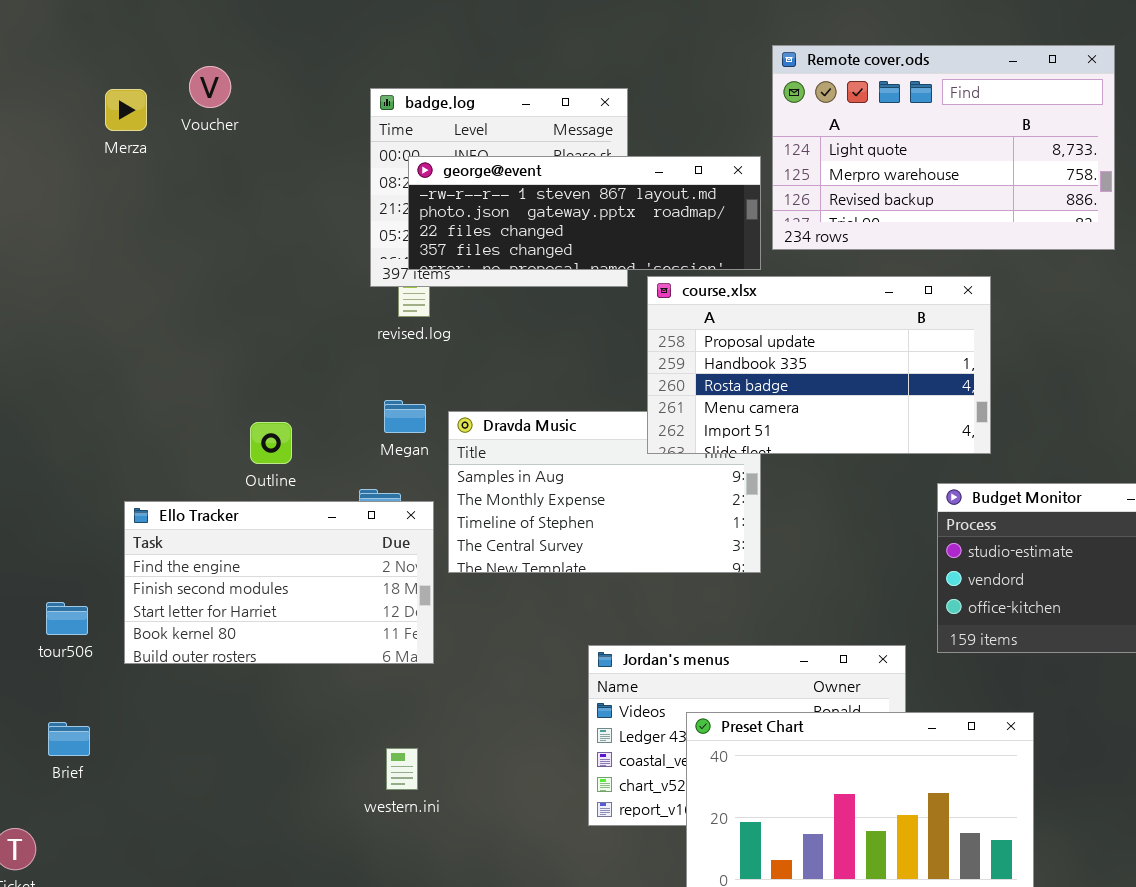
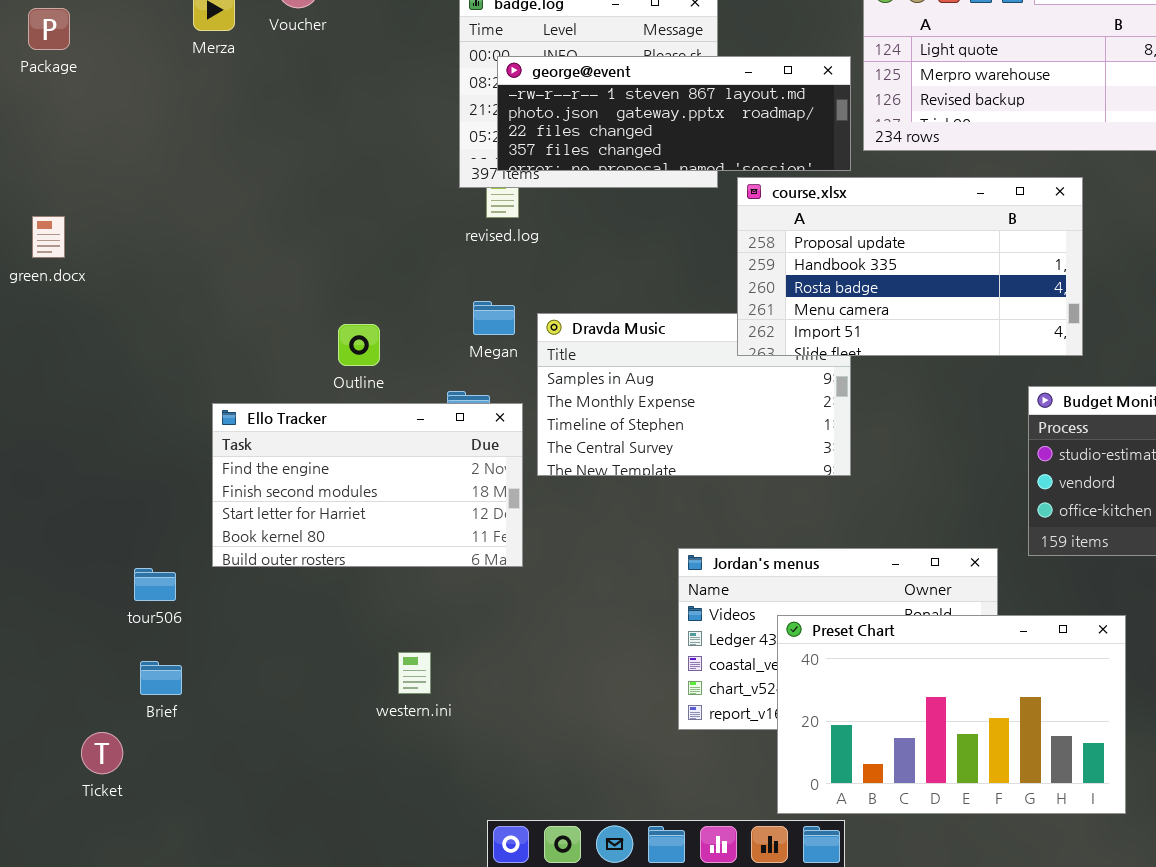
tour506: [46,602,88,635] -> [134,568,176,601], moved
Brief: [48,722,90,756] -> [140,661,182,695], moved
western.ini: [386,748,418,790] -> [398,652,431,694], moved

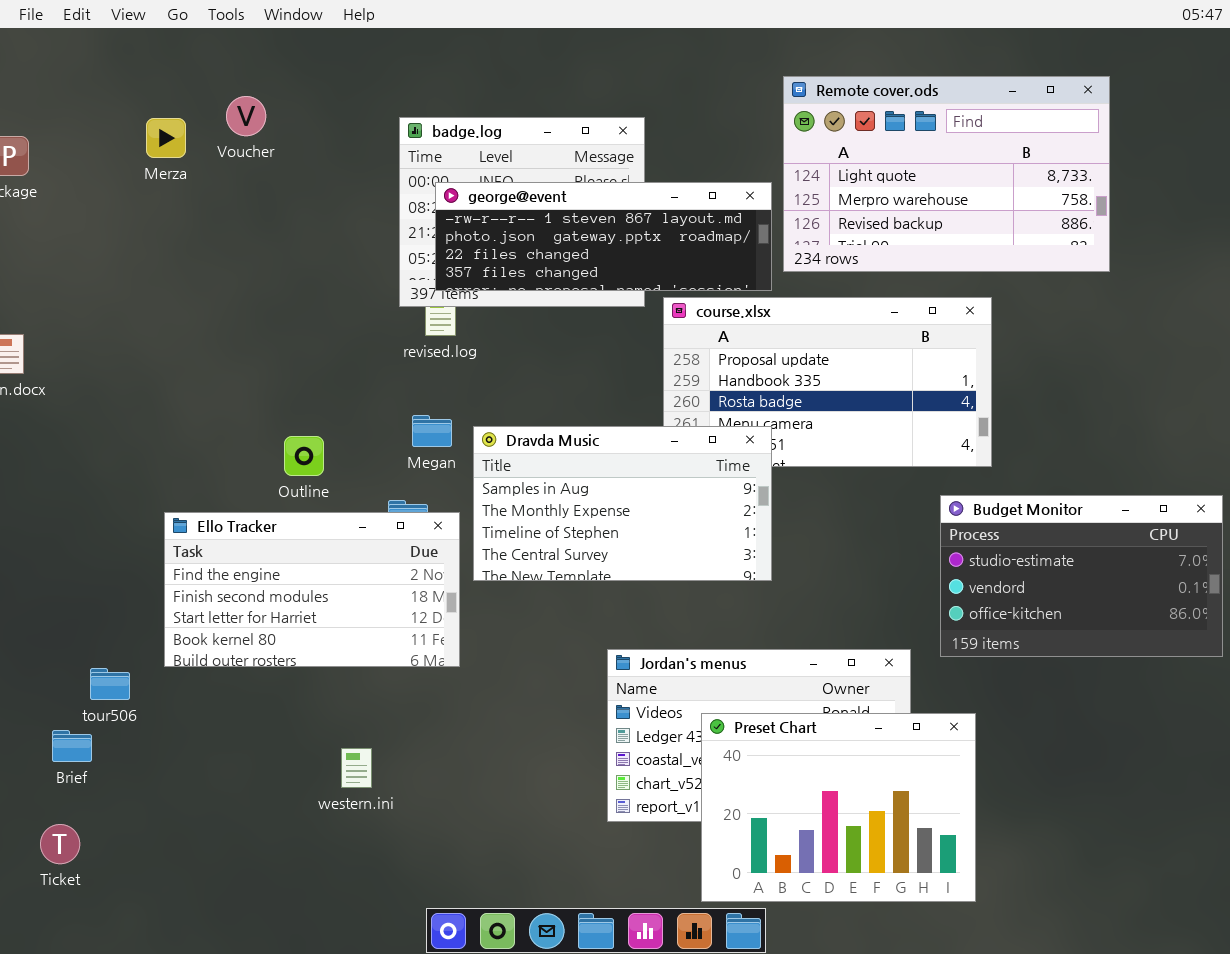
Dravda Music: [537,313,851,476] -> [473,426,772,581], raised
Preset Chart: [777,615,1126,814] -> [701,713,976,902], resized
Brief: [140,661,182,695] -> [52,730,92,762], moved

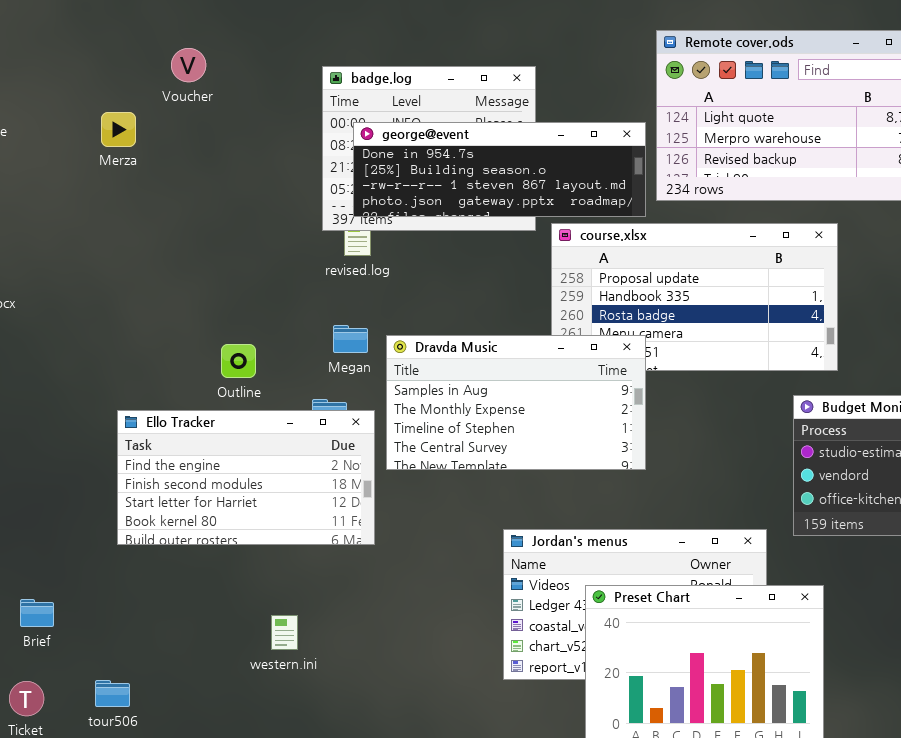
Merza: [146,118,186,158] -> [101,112,136,147], moved
george@event: [435,182,772,291] -> [353,122,646,217], scrolled up 2 rows
tour506: [90,668,130,700] -> [95,680,130,707], moved

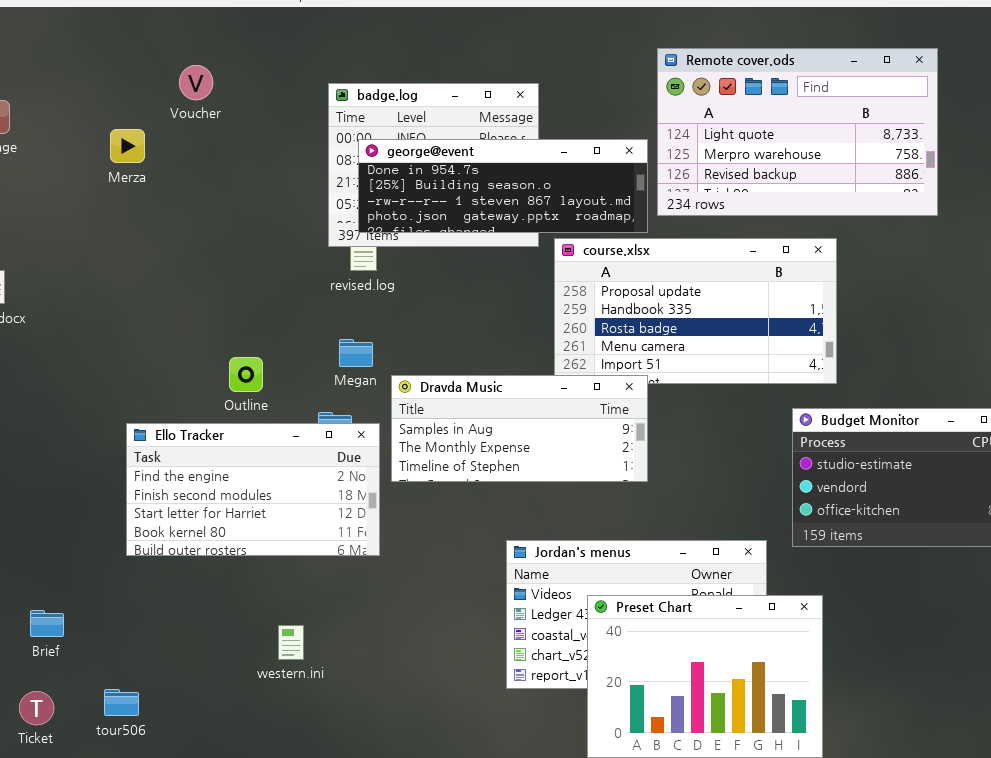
Dravda Music: [386,335,646,470] -> [391,375,648,482], resized

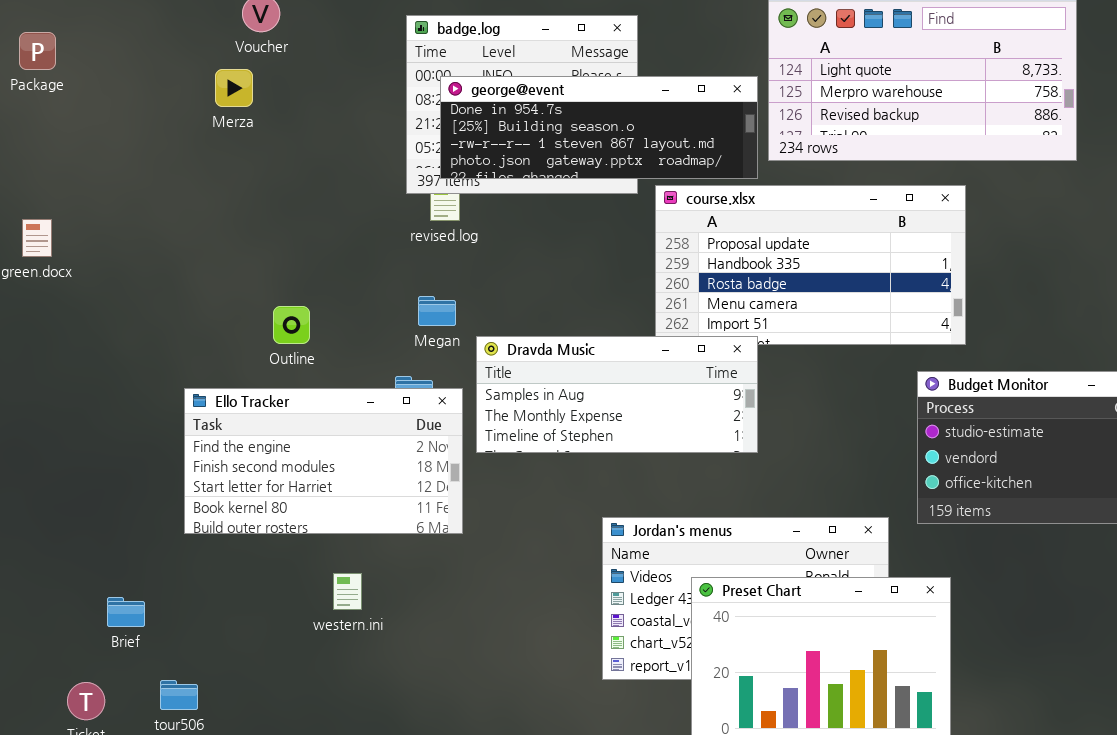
Merza: [110,129,145,163] -> [215,69,253,107], moved
Outline: [229,357,263,392] -> [273,306,310,344], moved
Brief: [30,610,64,637] -> [107,597,145,627], moved
western.ini: [278,625,304,660] -> [333,573,362,610], moved

